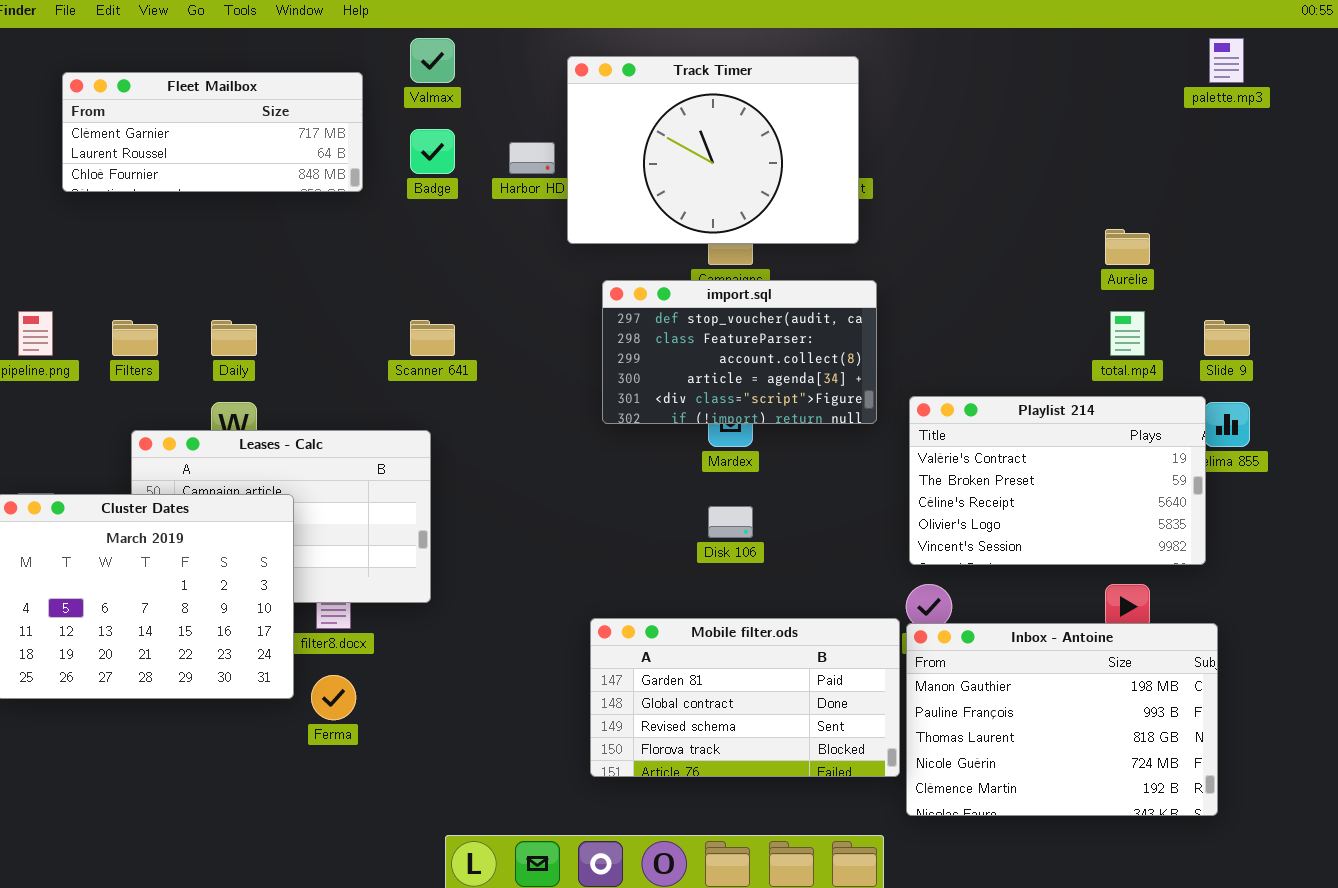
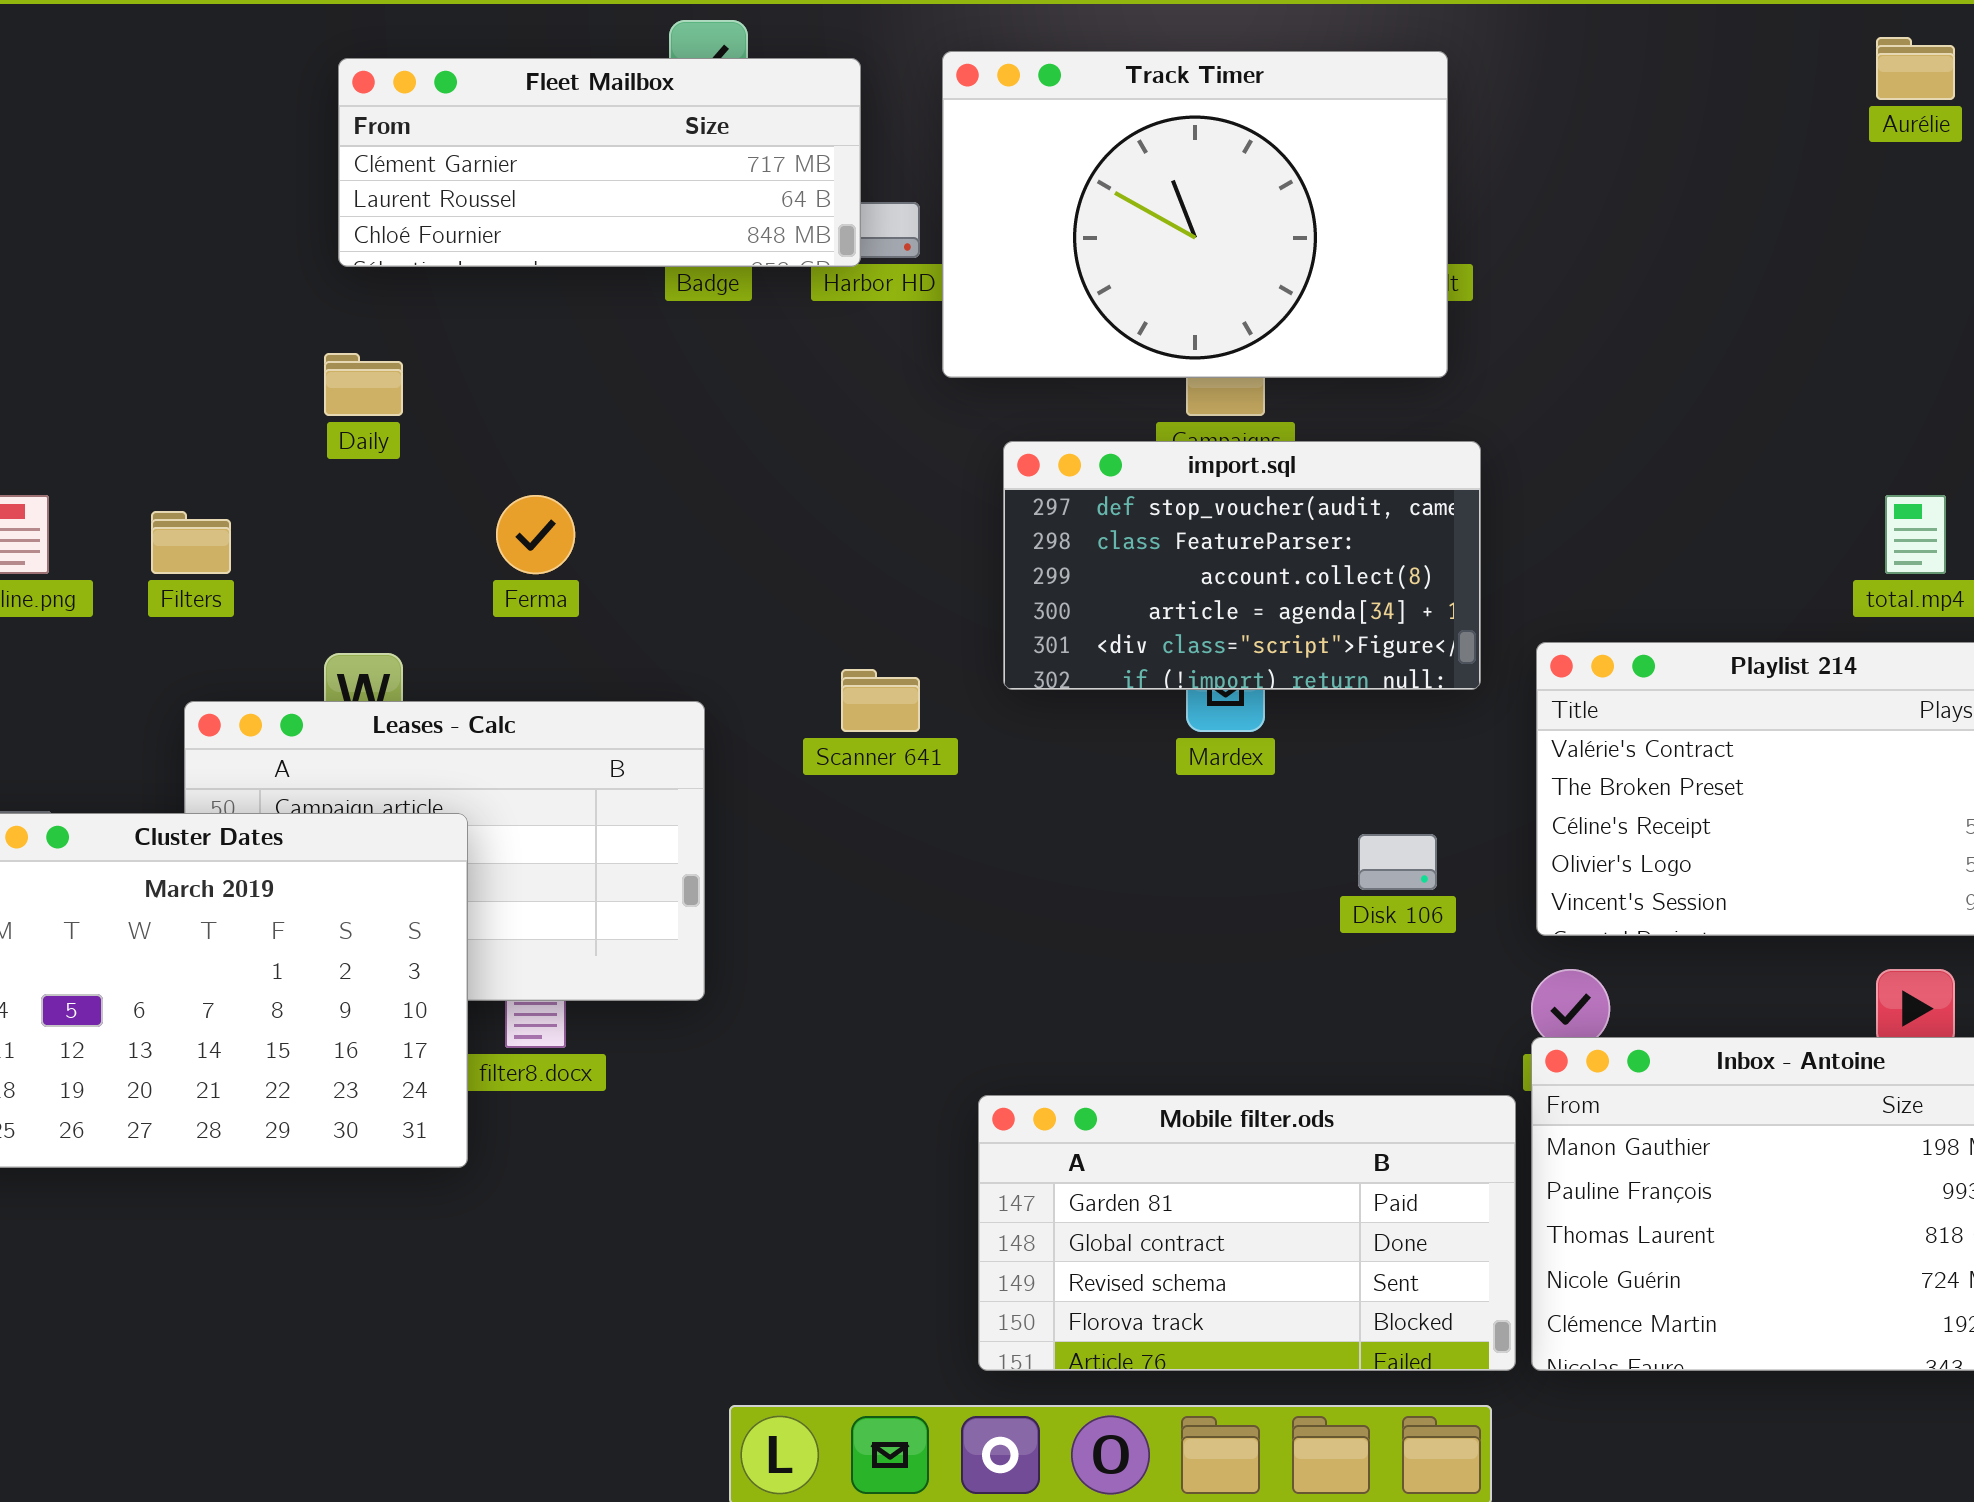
Fleet Mailbox: [62,72,363,192] -> [338,58,861,267], moved
Aurélie: [1105,229,1150,265] -> [1876,37,1955,100], moved
Daily: [211,320,257,356] -> [324,353,403,416], moved
Scanner 641: [410,320,455,356] -> [841,669,920,732], moved
Disk 106: [708,506,753,538] -> [1358,834,1437,890], moved
Mobile filter.ods: [590,618,900,777] -> [978,1095,1516,1371], moved
Ferma: [311,675,356,720] -> [496,495,575,574], moved

